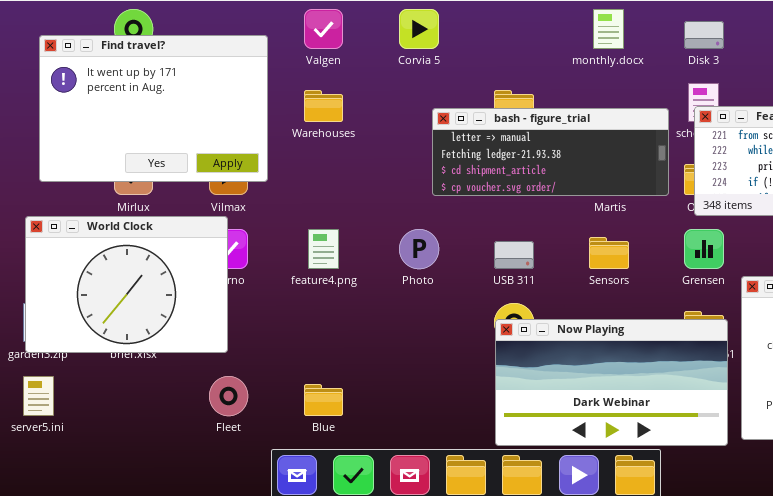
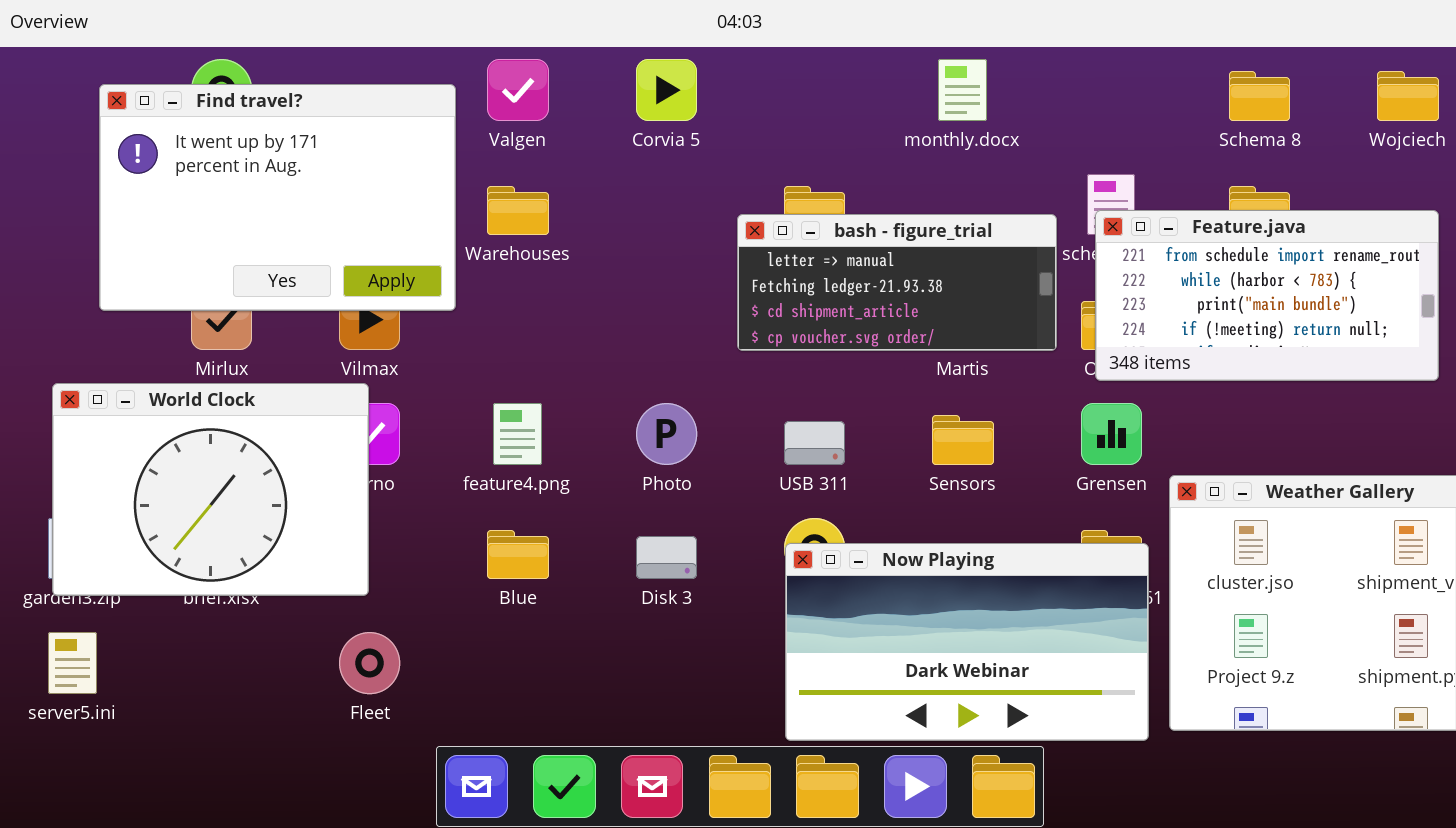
Disk 3: [684,21,724,49] -> [636,536,697,579], moved
Find travel?: [39,35,268,182] -> [99,84,456,311], moved
bash - figure_trial: [432,108,669,196] -> [737,214,1057,351], resized
Blue: [304,384,343,416] -> [487,530,549,579], moved

